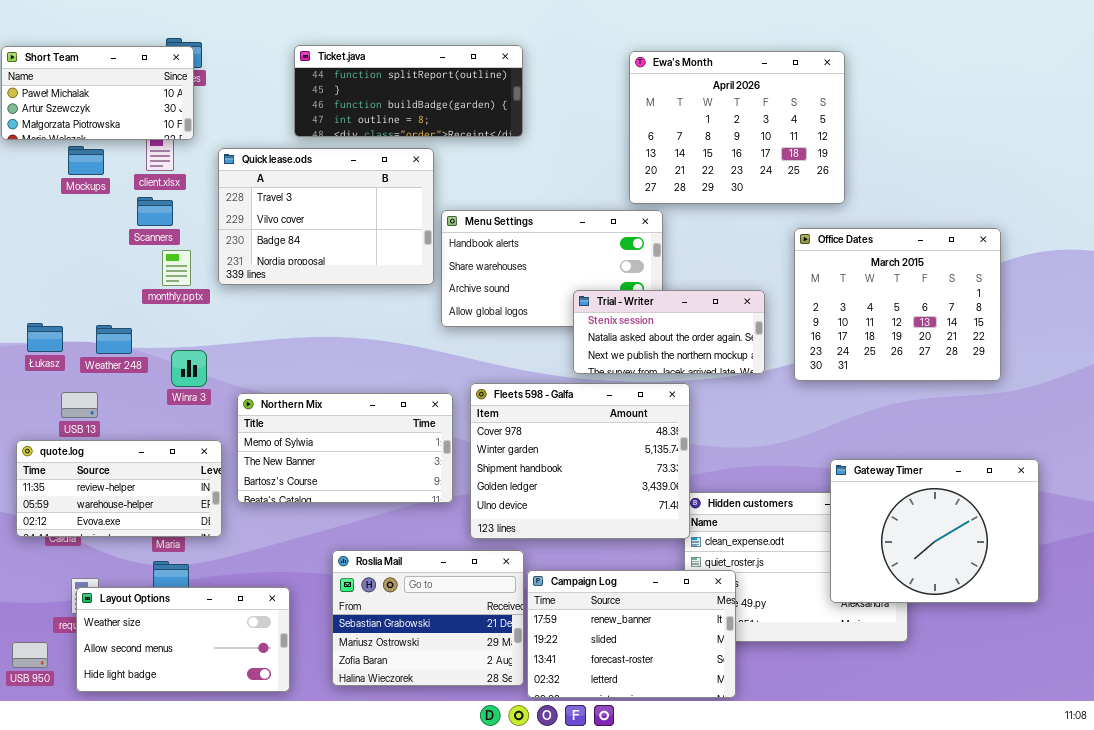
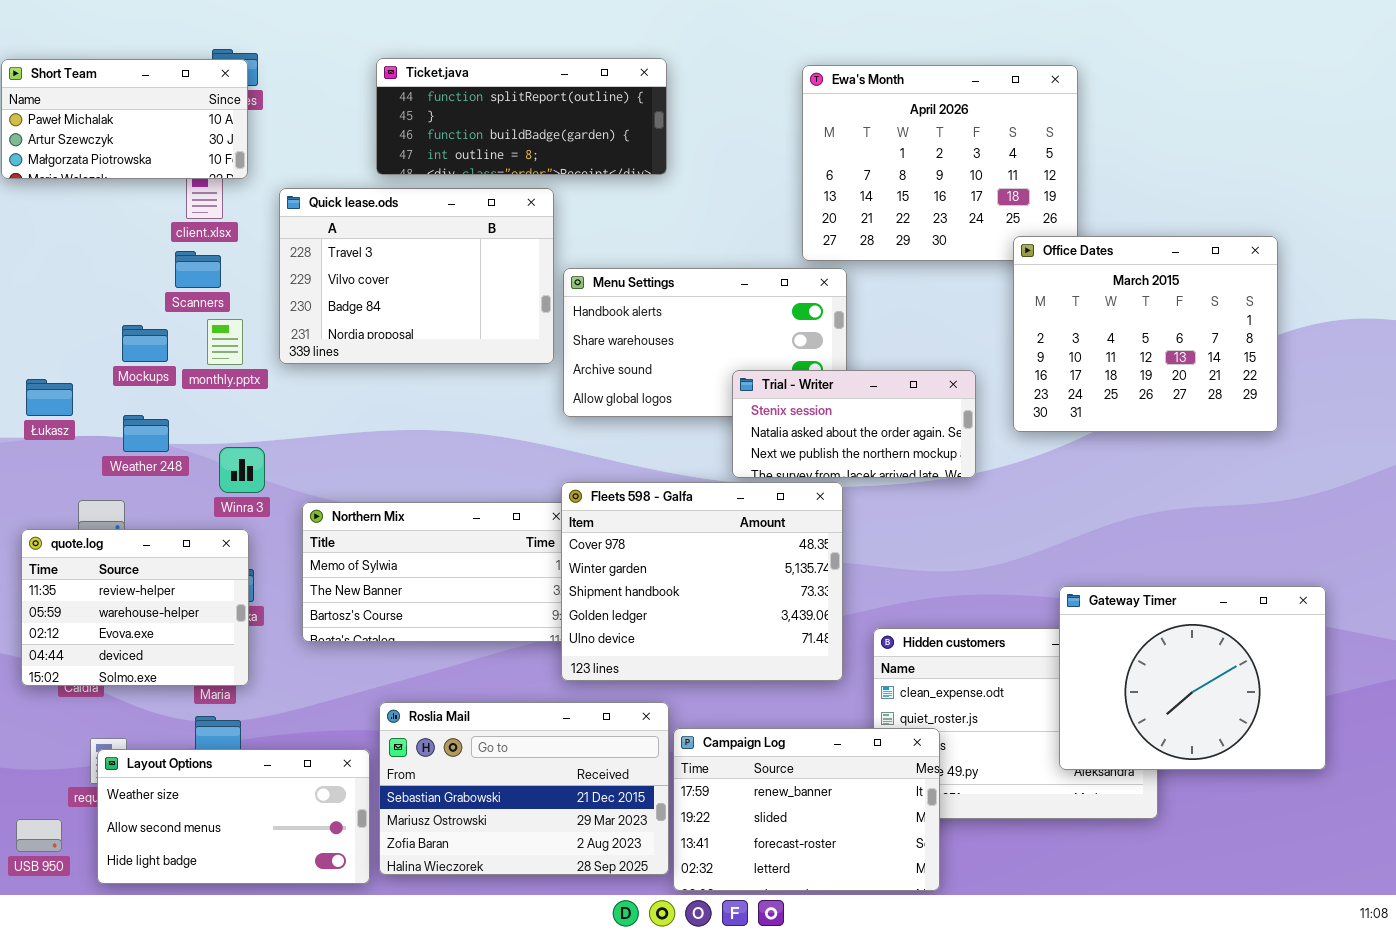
Mockups: [68,146,104,175] -> [122,325,168,362], moved
Office Dates: [794,228,1001,381] -> [1013,236,1278,432], moved
Łukasz: [27,323,63,352] -> [26,379,73,416], moved
Fleets 598 - Galfa: [470,383,690,539] -> [561,482,843,681], moved
quote.log: [16,440,222,537] -> [21,529,249,686], resized
Roslia Mail: [332,550,524,686] -> [379,702,669,875], resized

